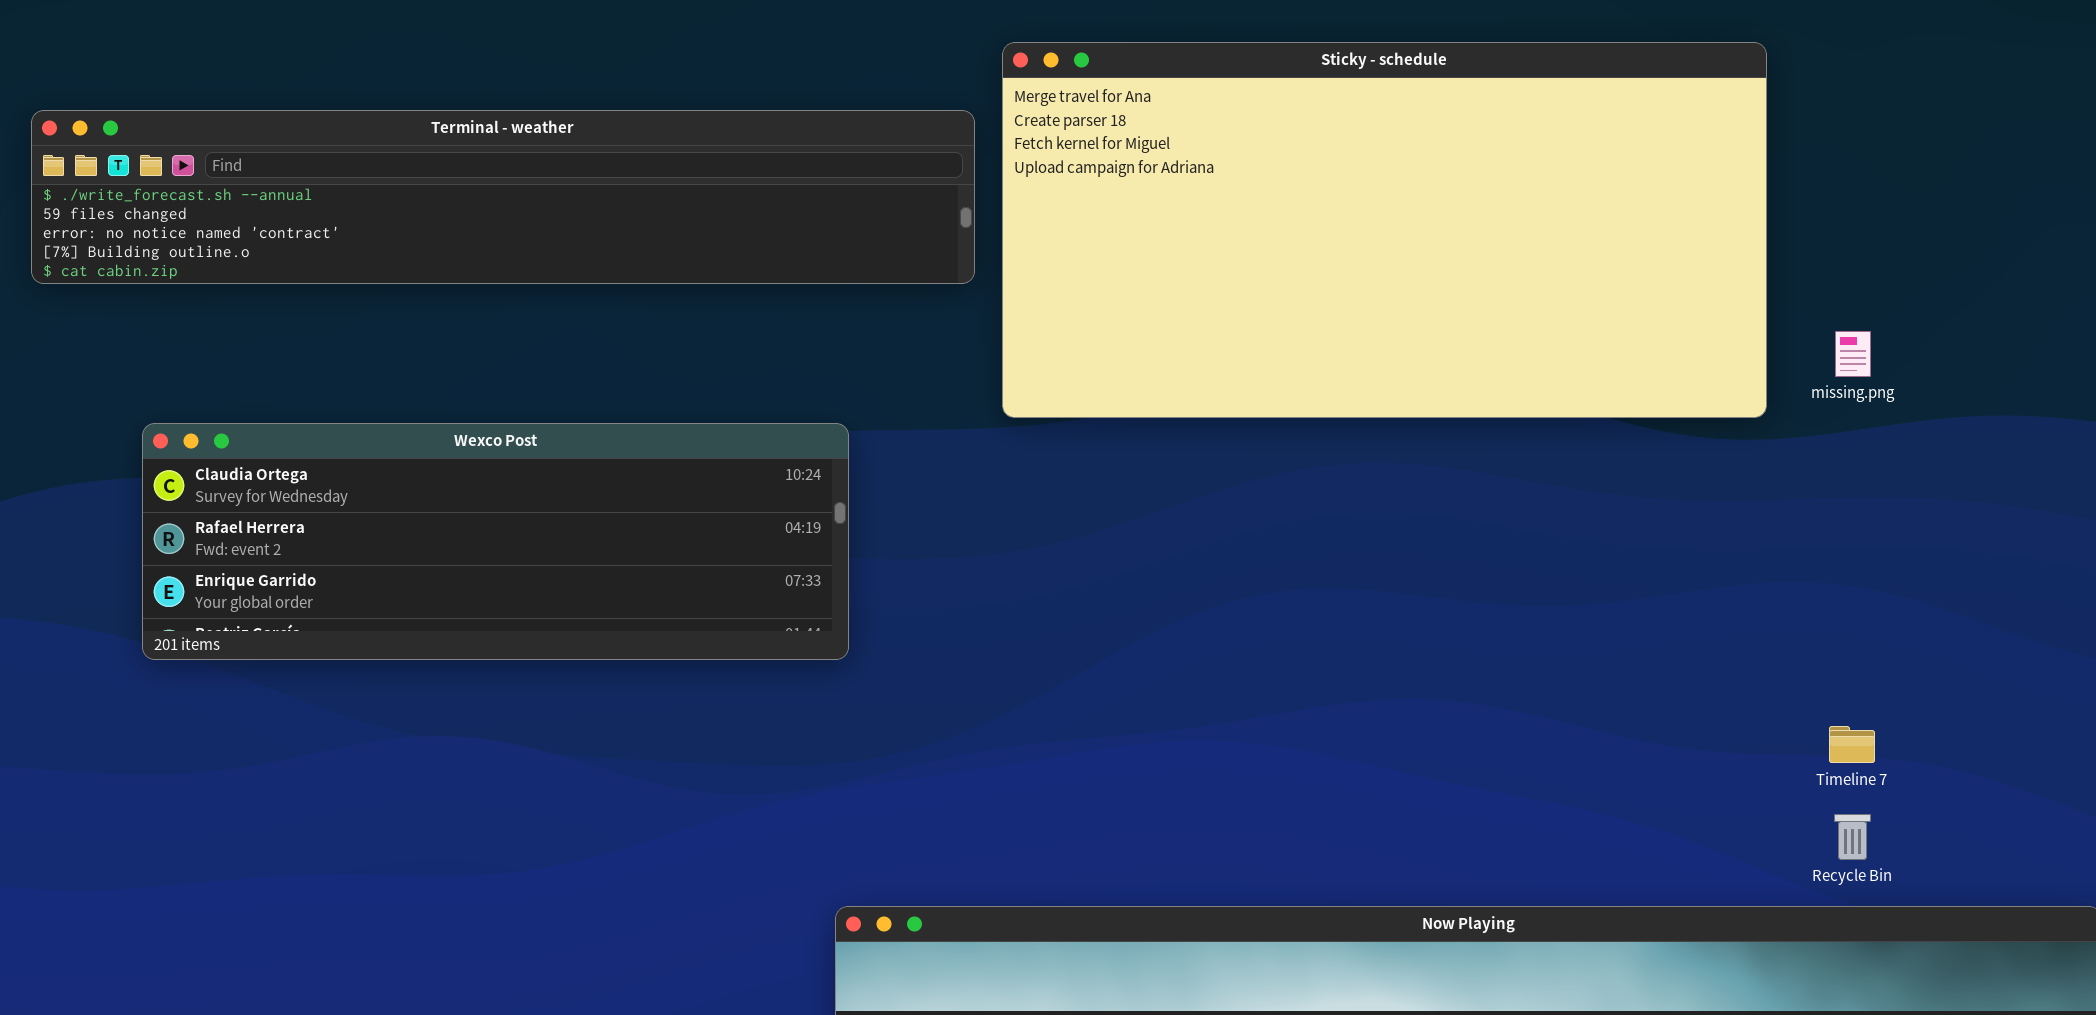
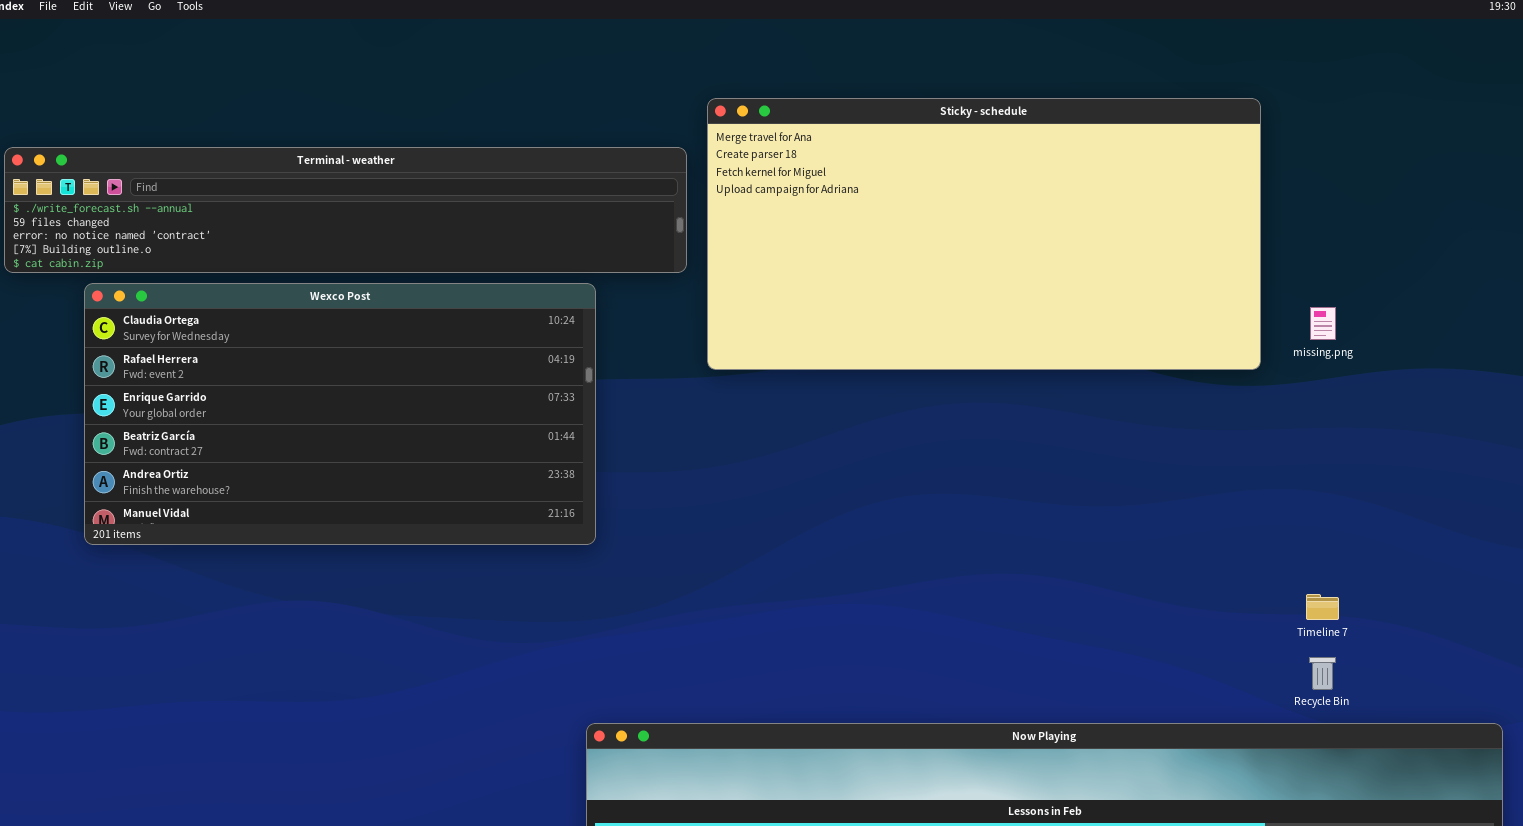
Wexco Post: [142,423,849,660] -> [84,283,596,545], resized

